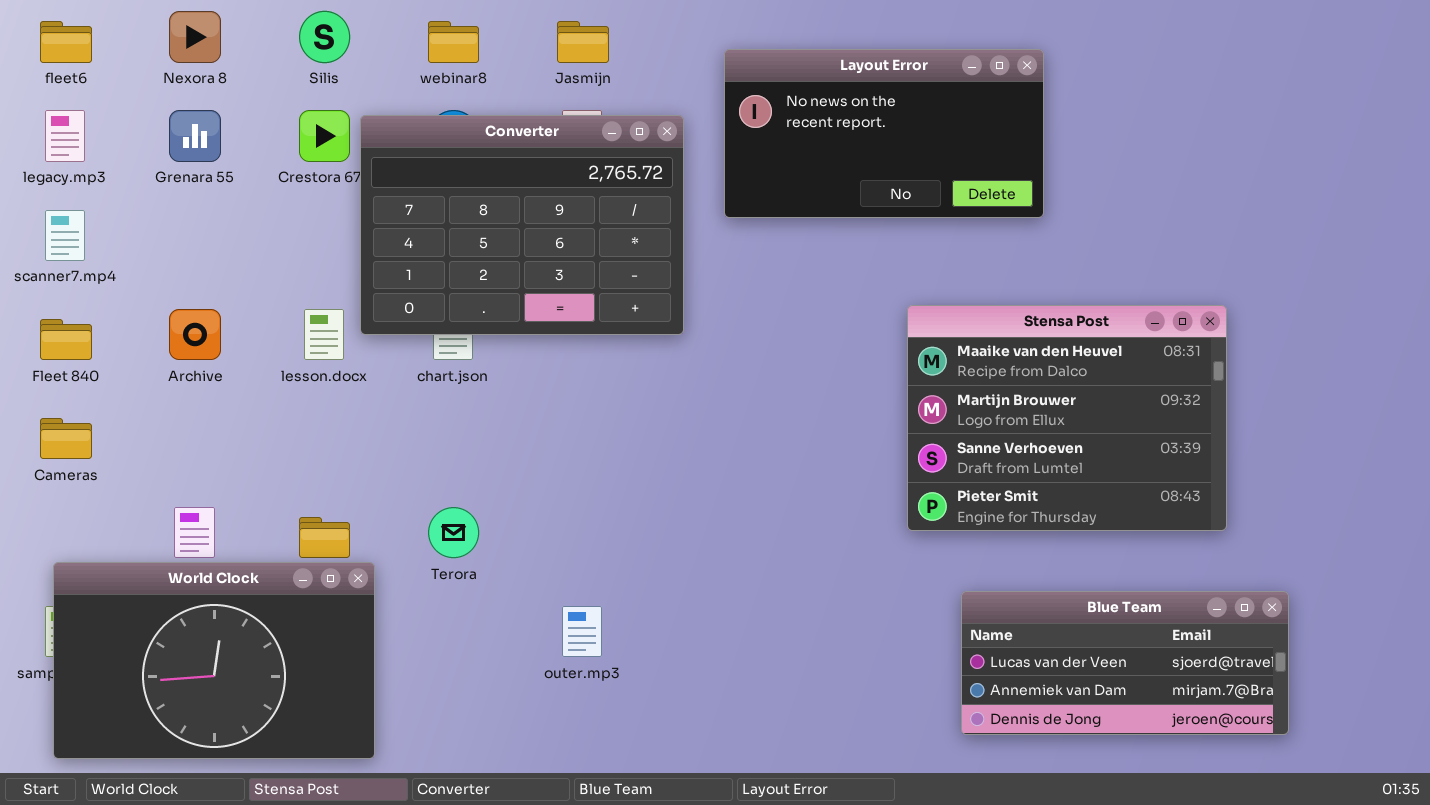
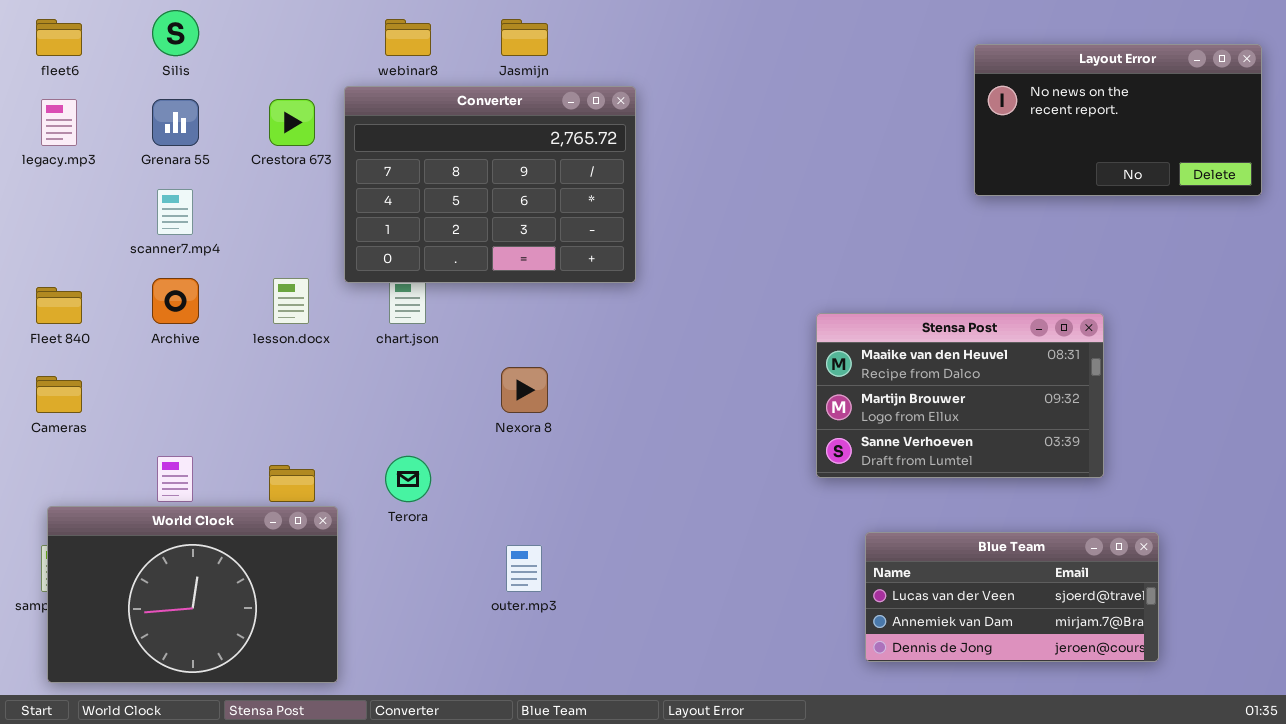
Nexora 8: [169,11,221,63] -> [501,367,548,413], moved
Silis: [299,11,350,63] -> [152,10,199,56], moved
Layout Error: [724,49,1044,218] -> [974,44,1262,196], moved
Converter: [360,115,684,335] -> [344,86,636,283], moved
scanner7.mp4: [45,210,85,261] -> [157,189,193,235], moved
Stensa Post: [907,305,1227,531] -> [816,313,1104,478], resized

